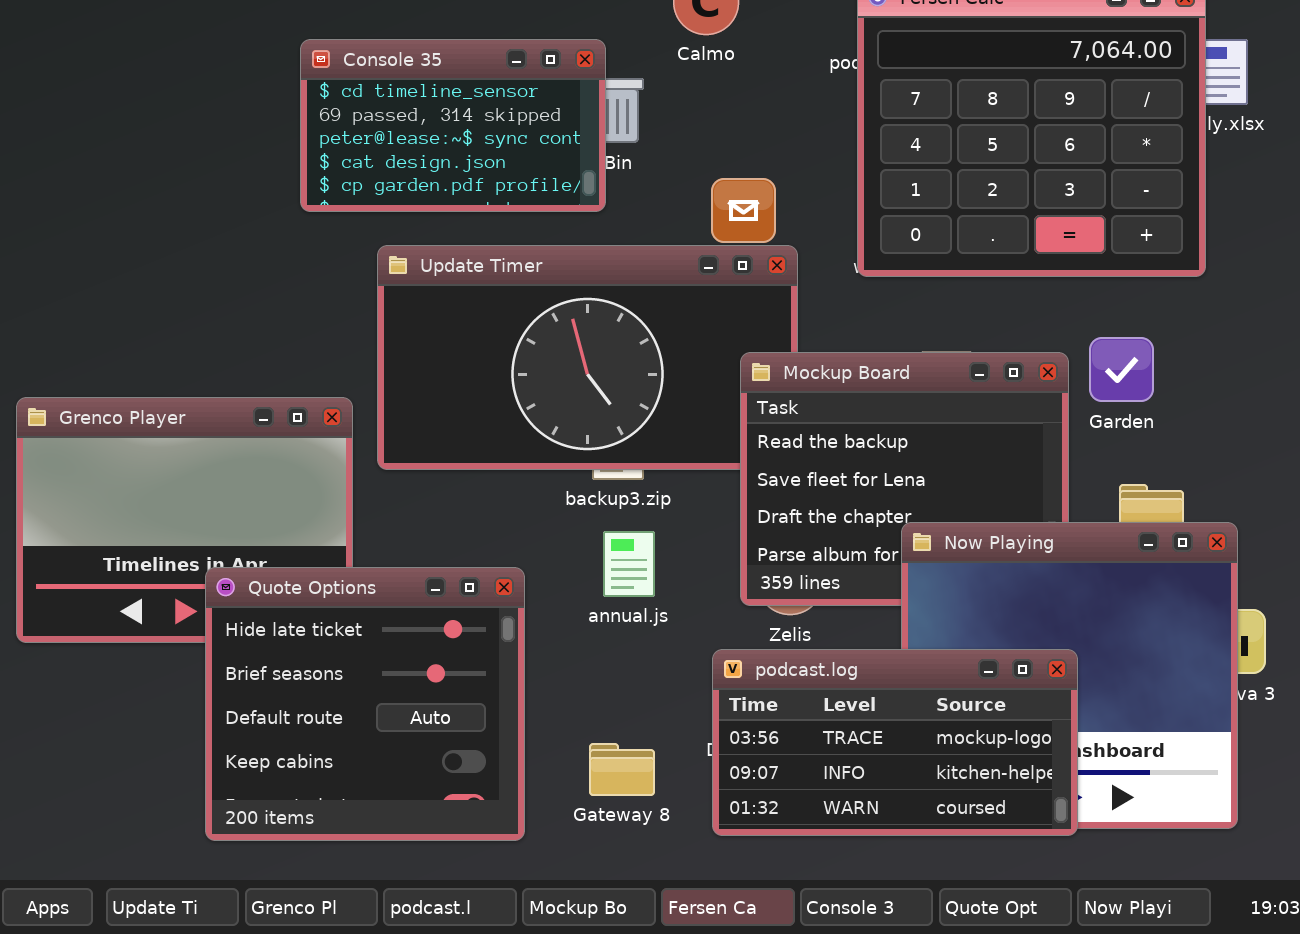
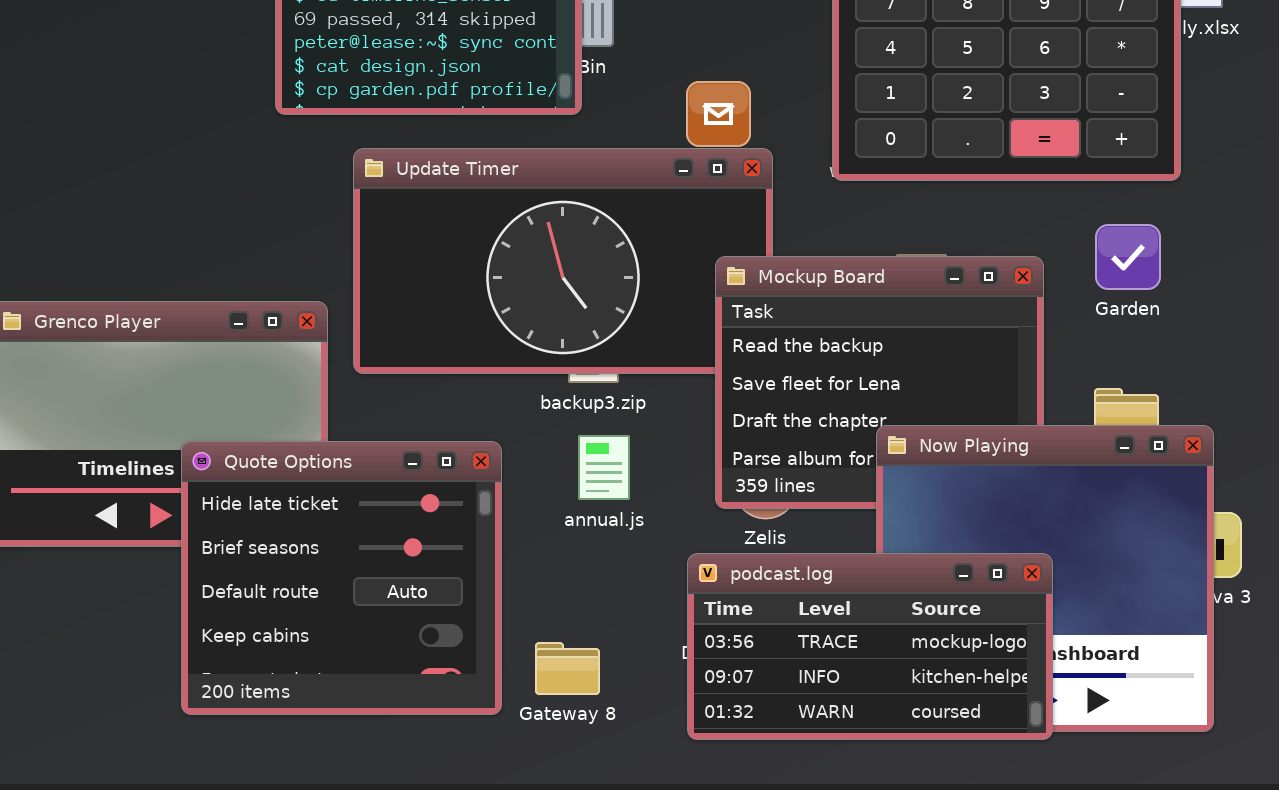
Garden: [1089,337,1154,402] -> [1095,224,1161,290], moved
Quote Options: [205,567,525,841] -> [181,441,502,715], moved
Gateway 8: [589,743,655,796] -> [535,642,600,695], moved

